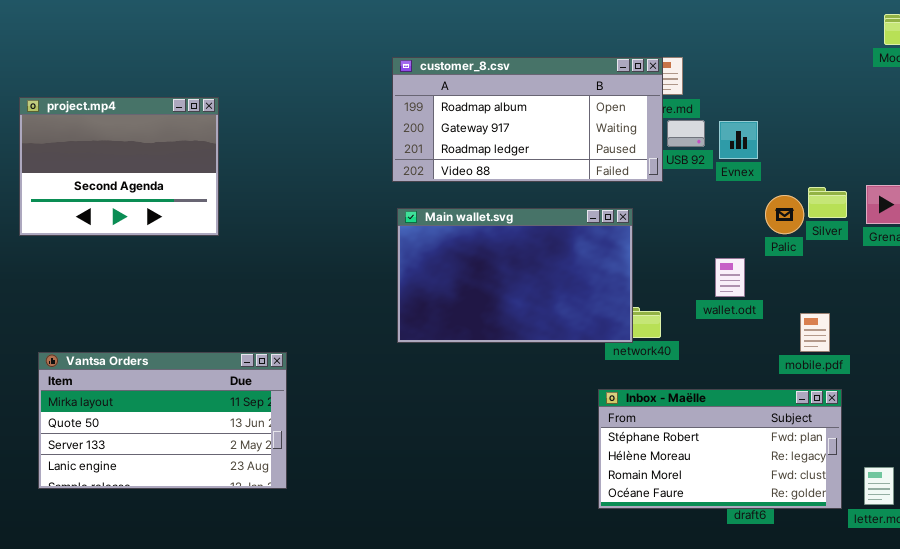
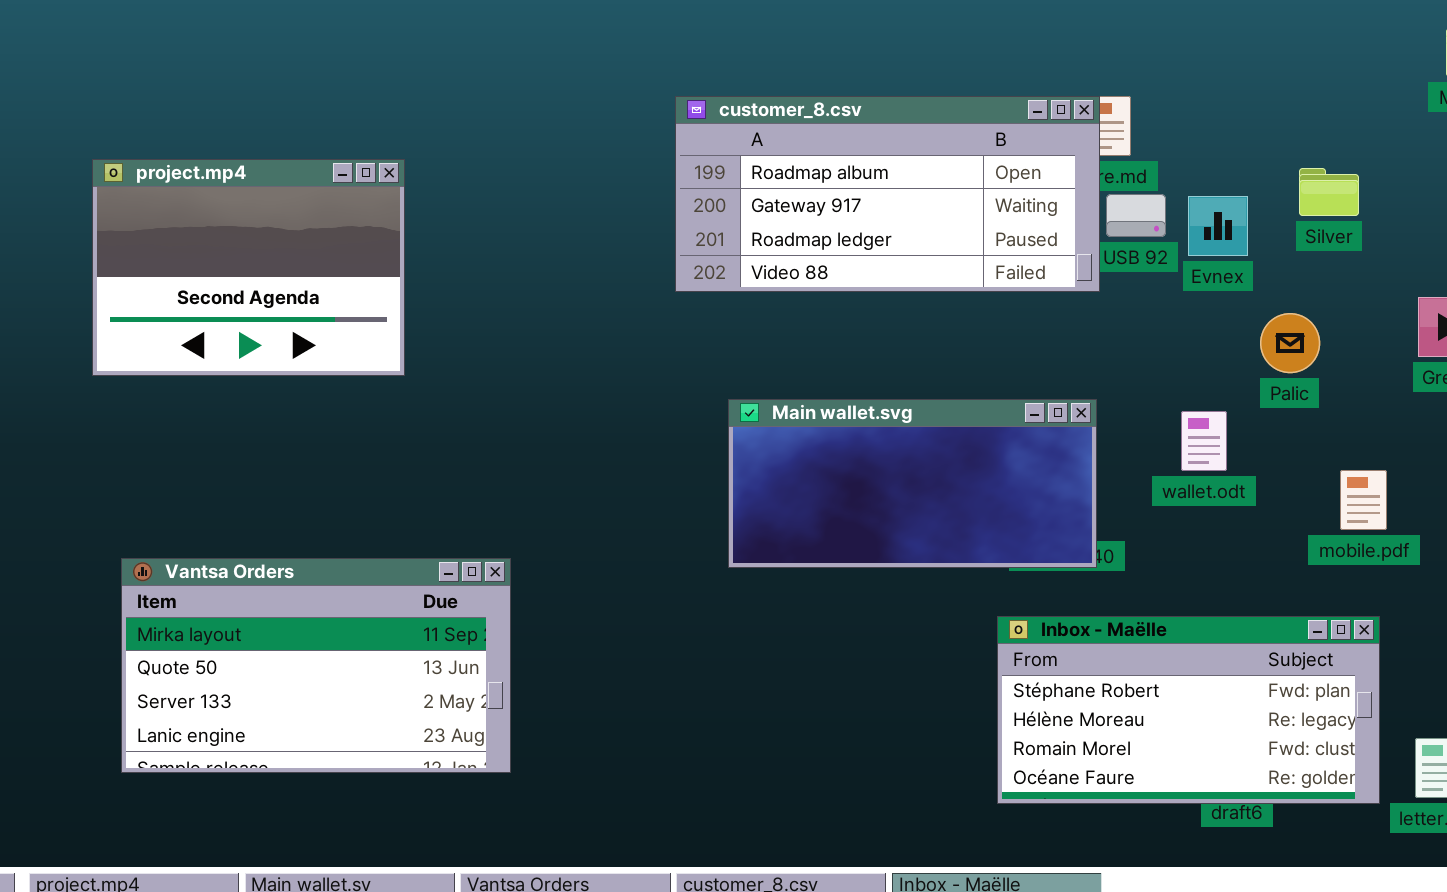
Silver: [808,187,847,218] -> [1299,168,1359,216], moved
Main wallet.svg: [397,208,633,343] -> [728,399,1097,568], moved, resized
mobile.pdf: [800,313,830,352] -> [1340,470,1387,530], moved

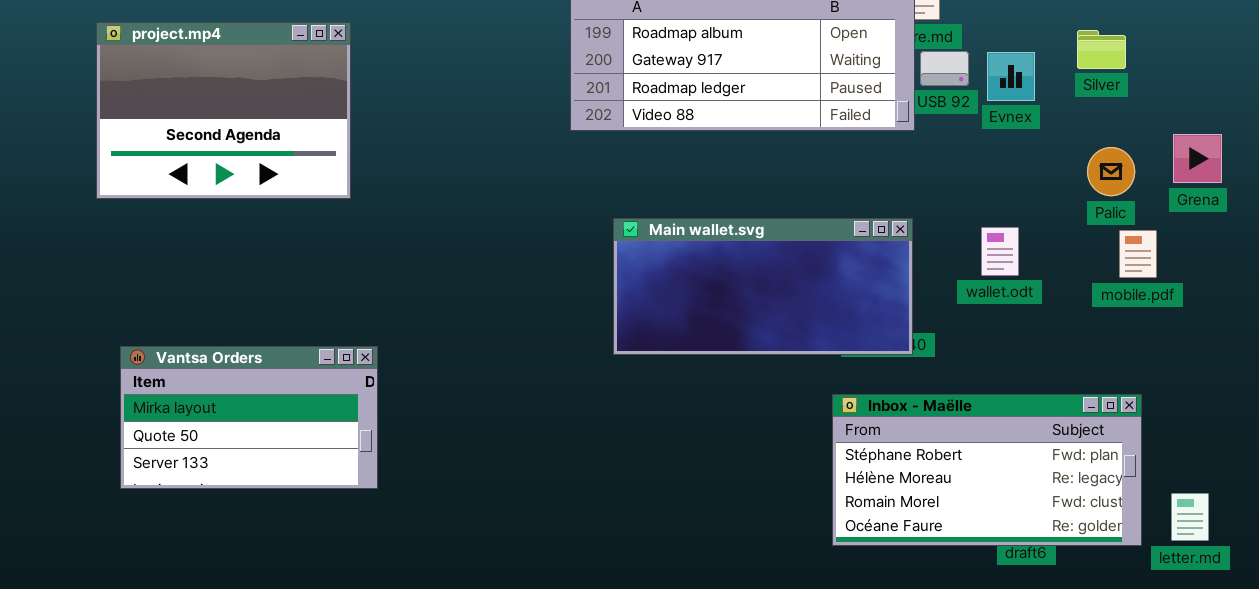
Palic: [1260,313,1320,373] -> [1087,147,1135,196], moved
mobile.pdf: [1340,470,1387,530] -> [1119,230,1157,278], moved
Vantsa Orders: [121,558,511,773] -> [120,346,378,489], resized

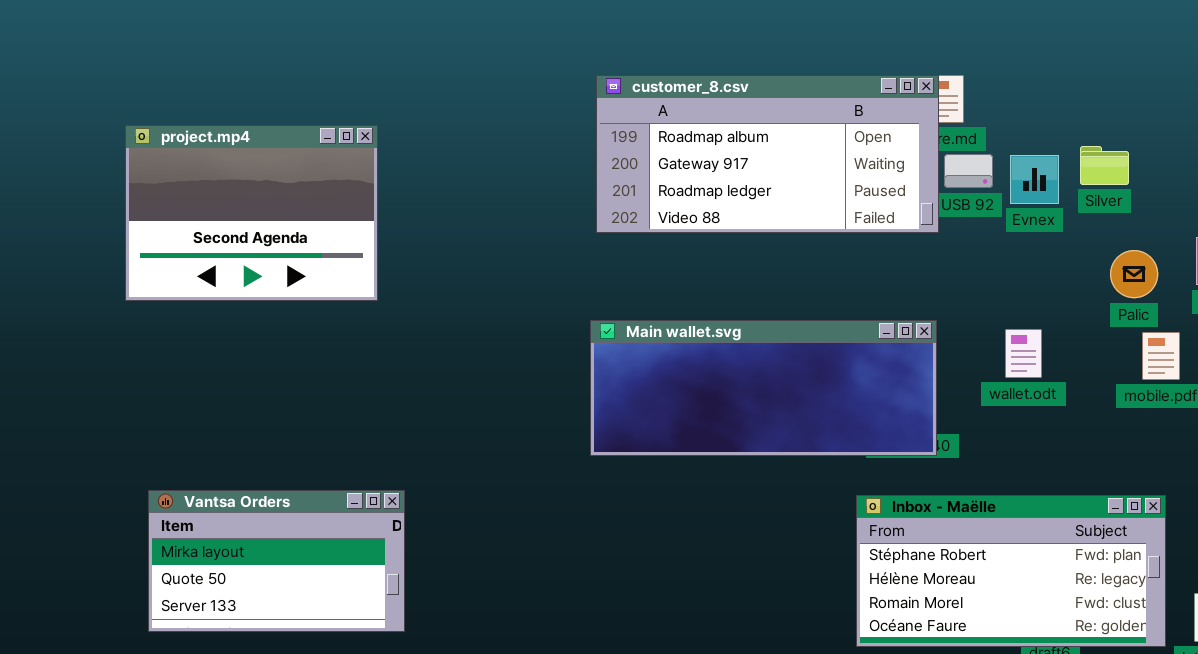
Silver: [1077,30,1126,69] -> [1080,146,1129,185], moved
Main wallet.svg: [613,218,913,355] -> [590,320,937,456], resized
Vantsa Orders: [120,346,378,489] -> [148,490,405,632], moved

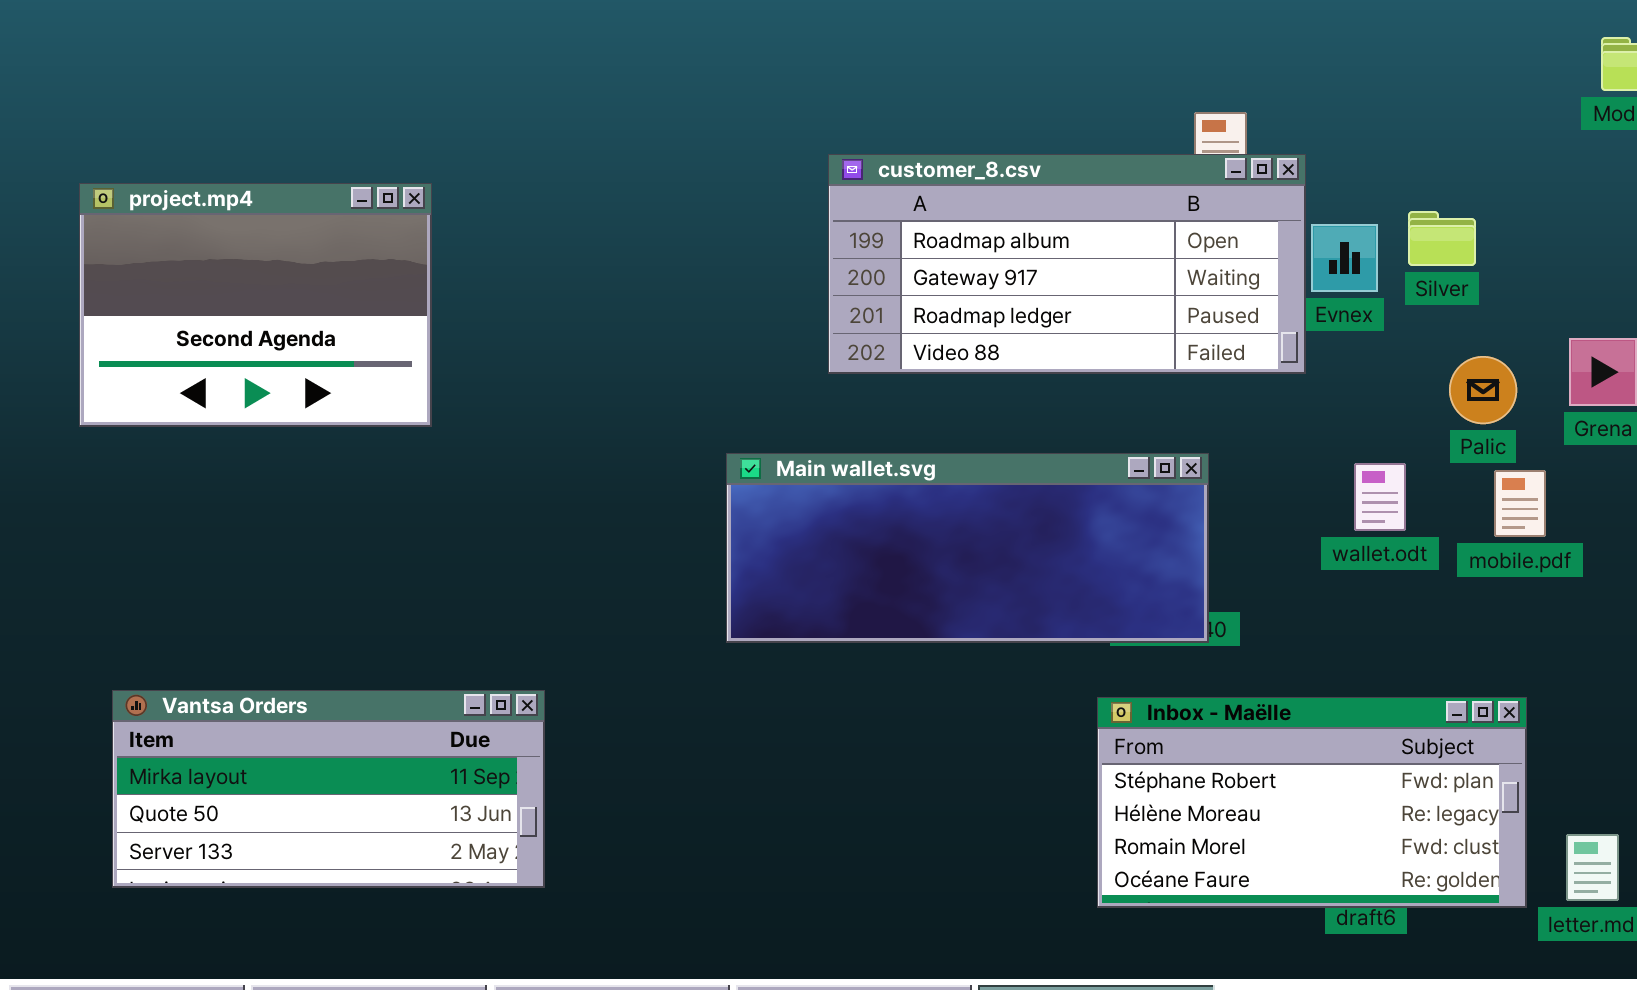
customer_8.csv: [596,75,939,233] -> [828,154,1306,374], moved
wallet.odt: [1005,329,1042,378] -> [1354,463,1406,531], moved
Vantsa Orders: [148,490,405,632] -> [112,690,545,888], resized

